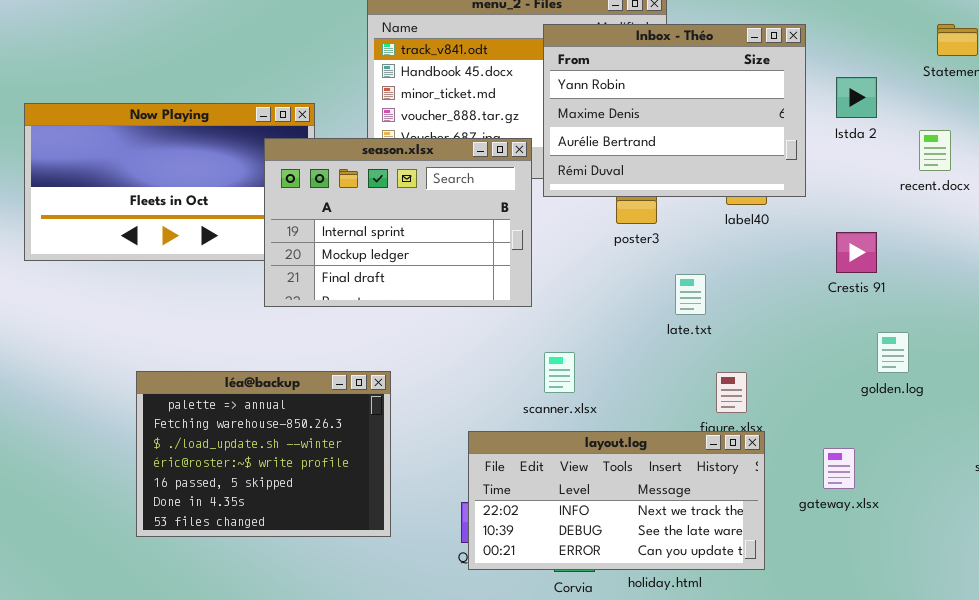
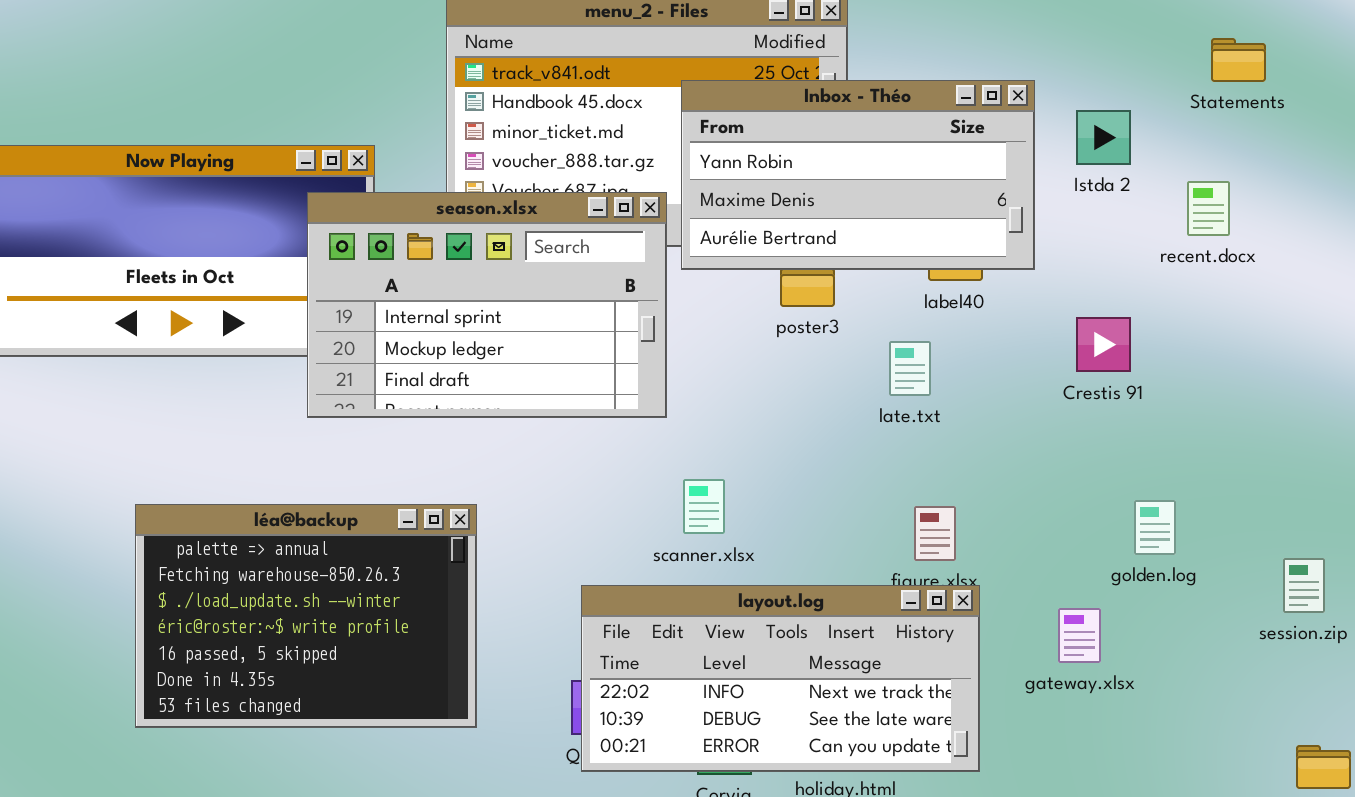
Inbox - Théo: [543,24,806,197] -> [681,80,1035,270], resized
late.txt: [675,274,706,315] -> [889,341,931,396], moved
golden.log: [877,332,909,373] -> [1134,500,1176,555], moved

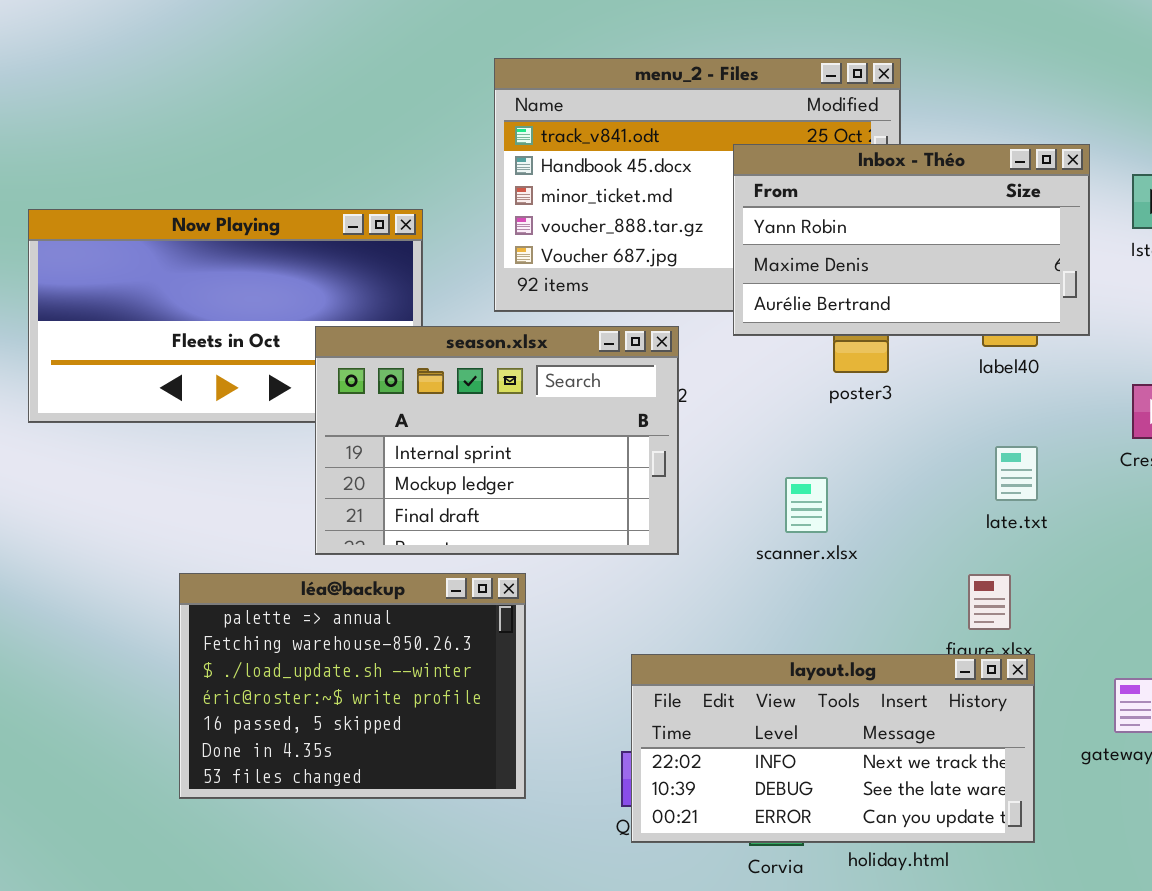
season.xlsx: [307,192,667,418] -> [315,326,679,555], moved
late.txt: [889,341,931,396] -> [995,446,1038,501], moved
scanner.xlsx: [683,479,725,534] -> [785,477,828,533], moved

